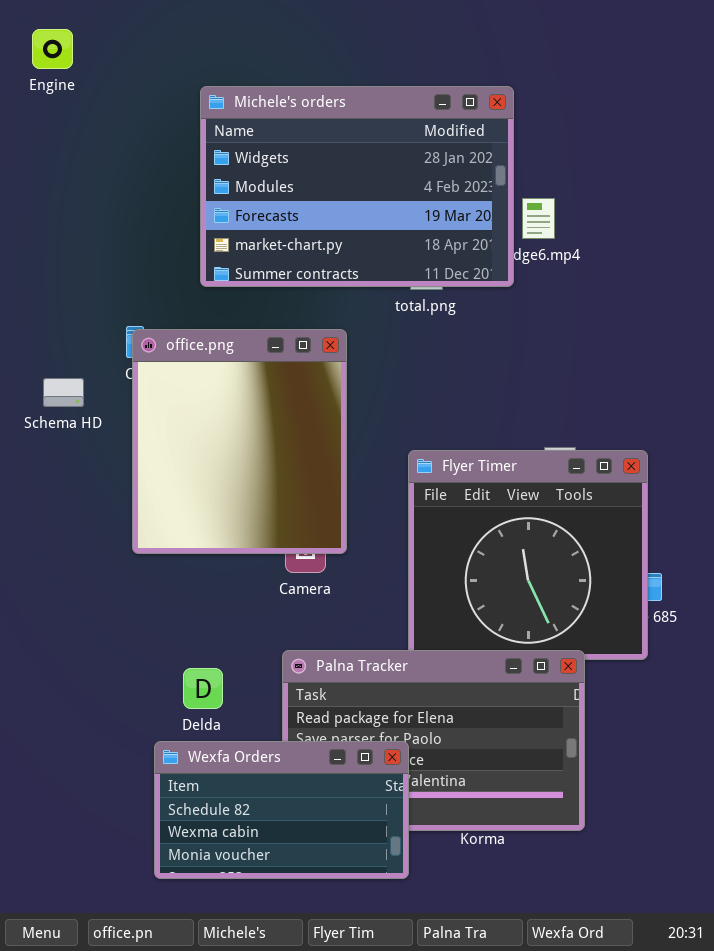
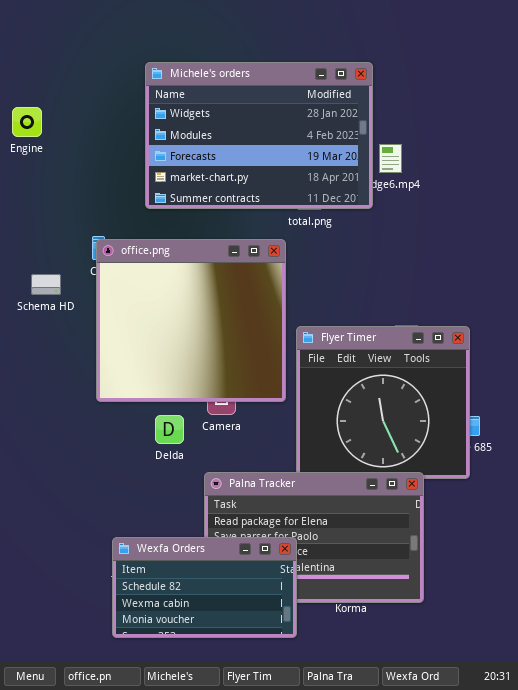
Engine: [32,29,73,69] -> [12,107,42,137], moved
office.png: [132,329,347,554] -> [96,239,286,402], resized
Delda: [183,668,223,709] -> [155,415,184,444], moved

